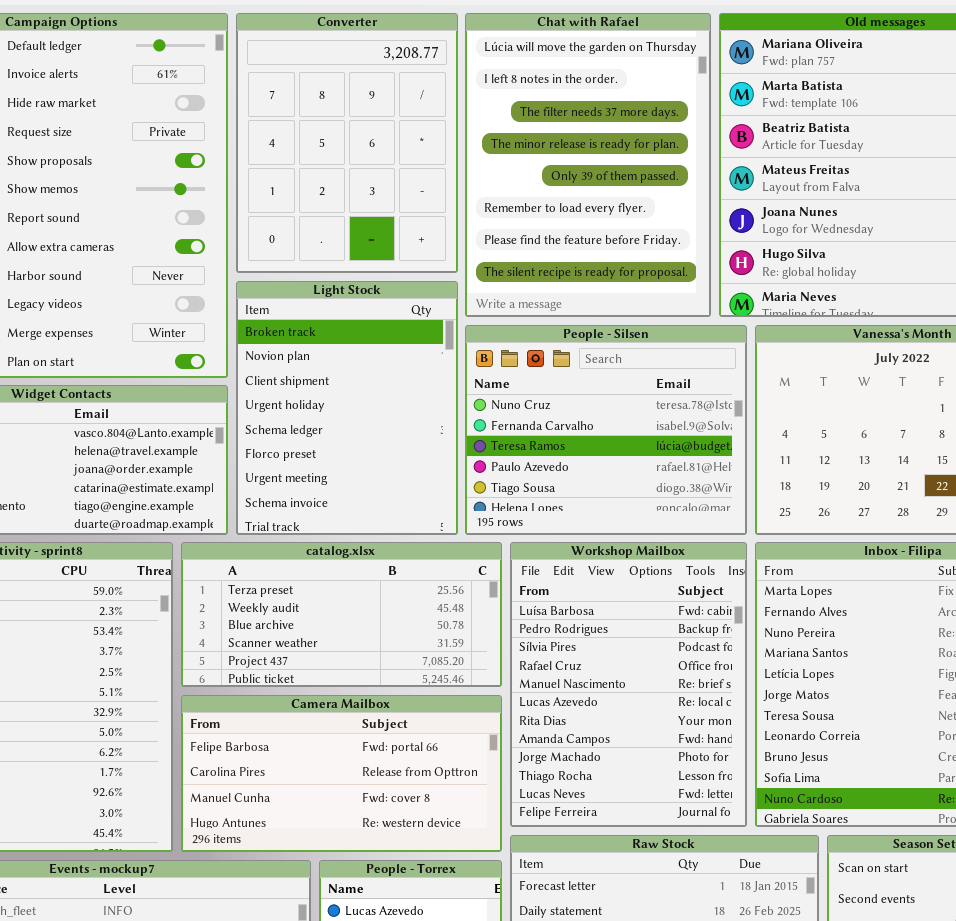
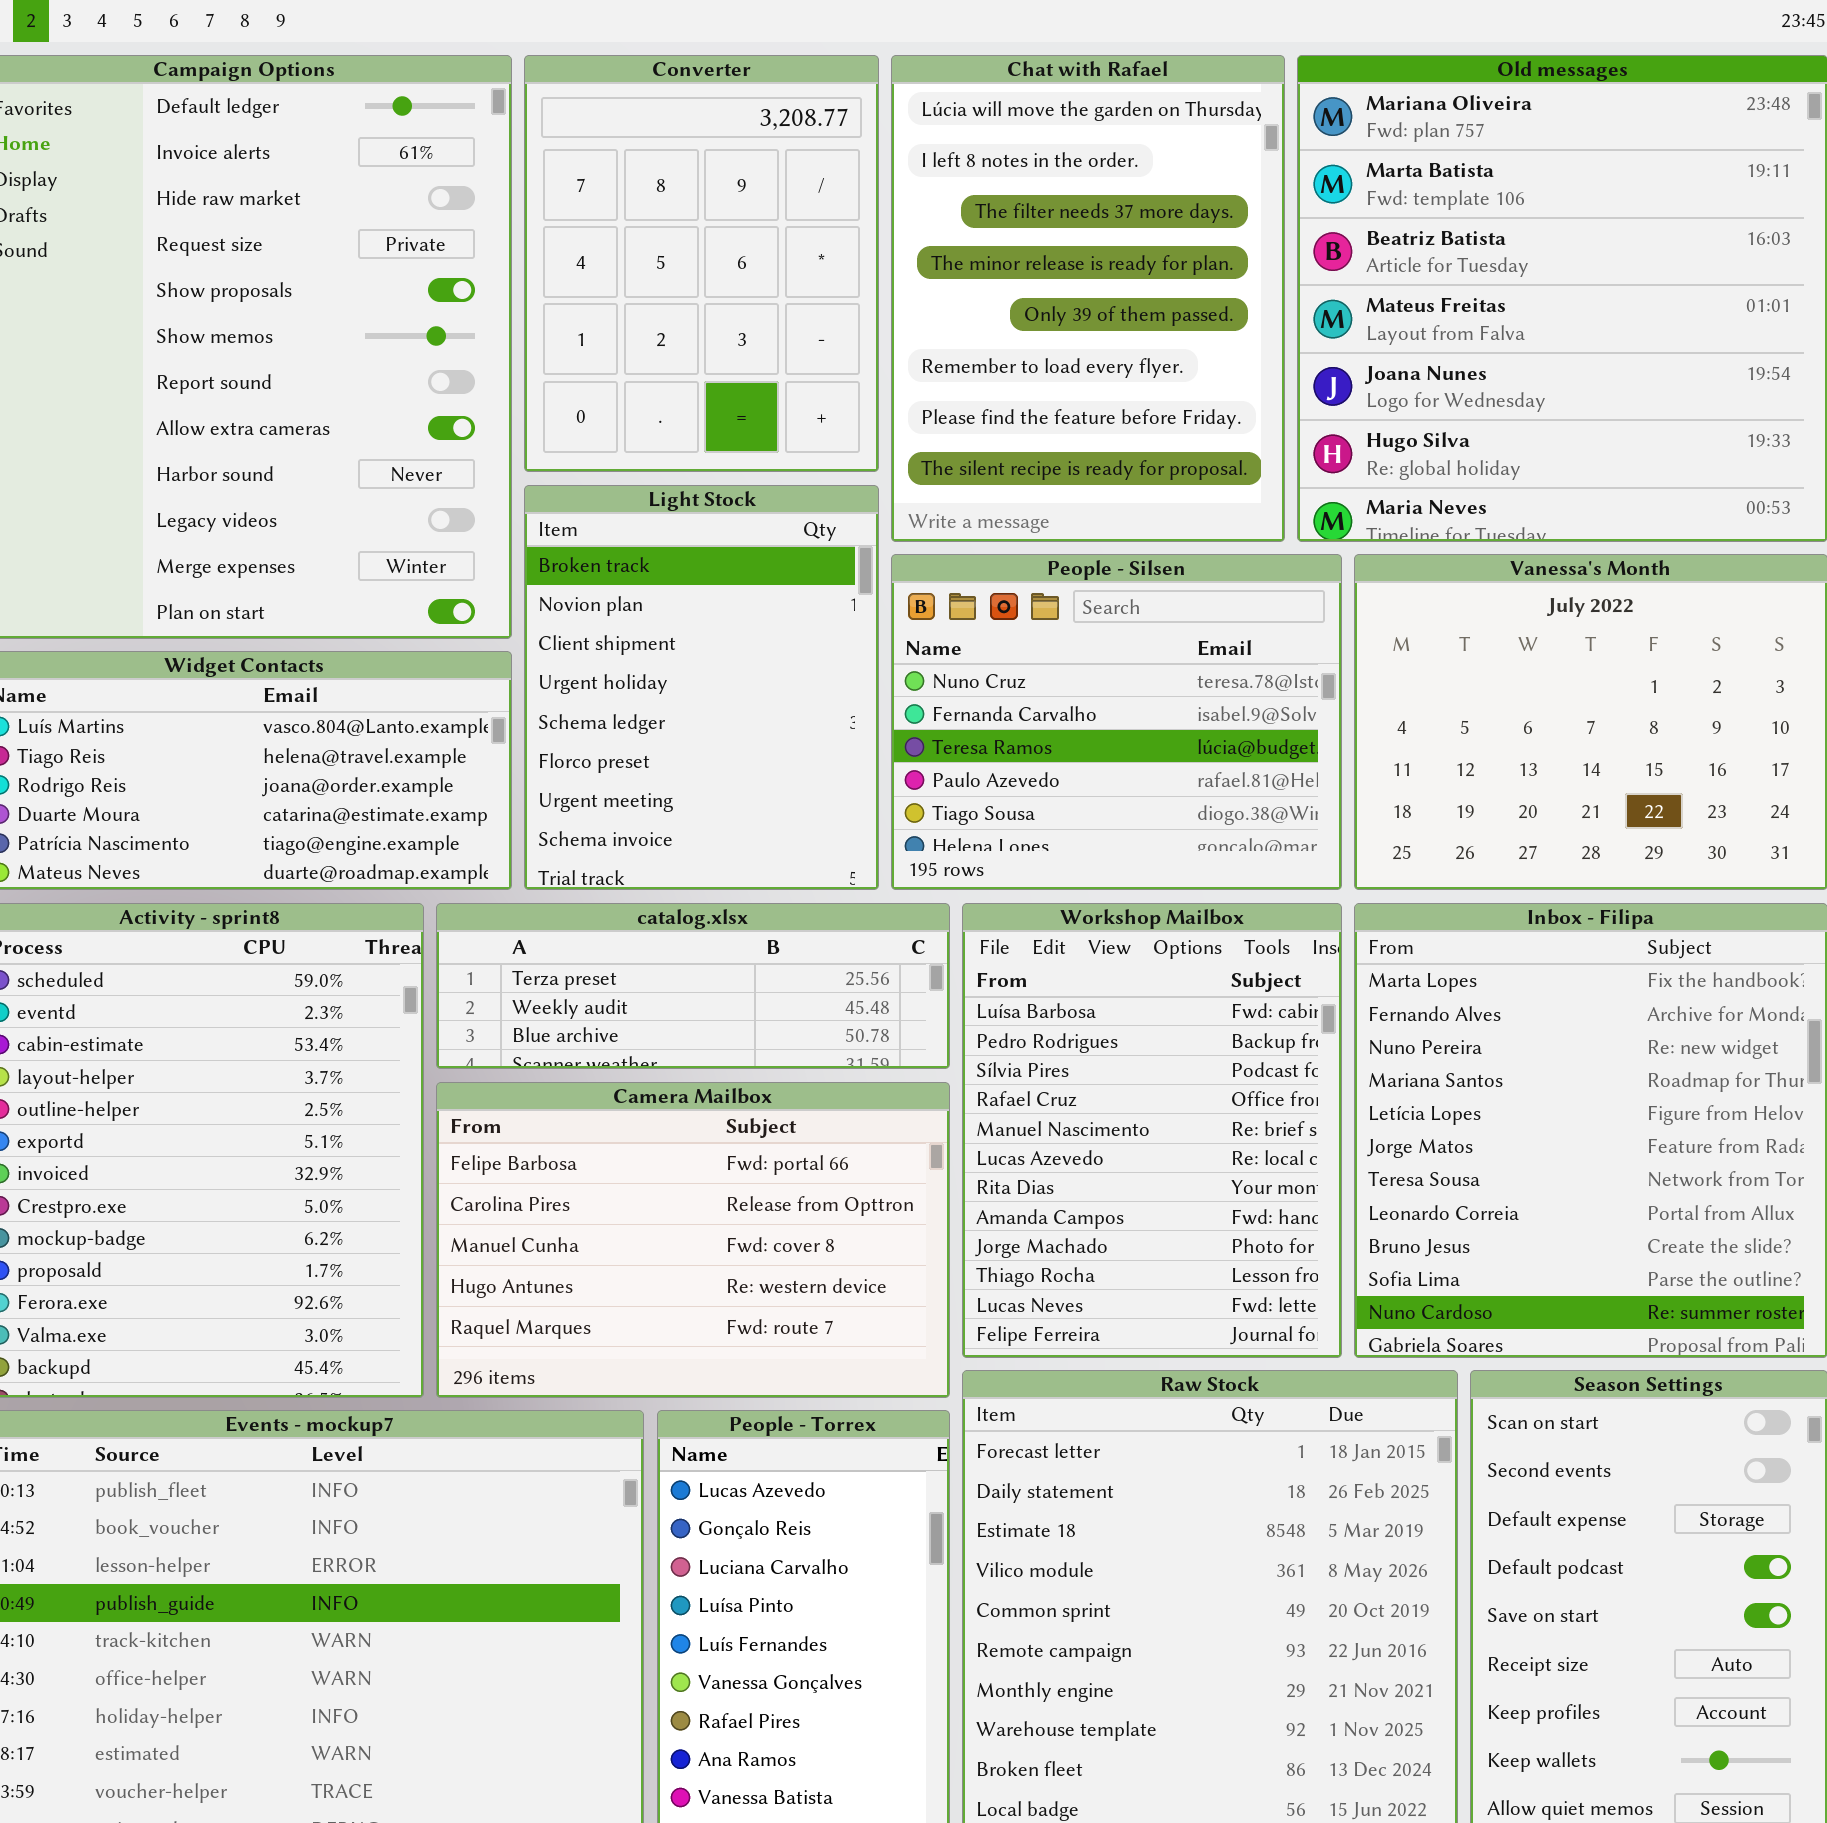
catalog.xlsx: [181,542,502,687] -> [436,903,950,1069], resized
Camera Mailbox: [181,695,502,852] -> [436,1082,950,1398], resized

